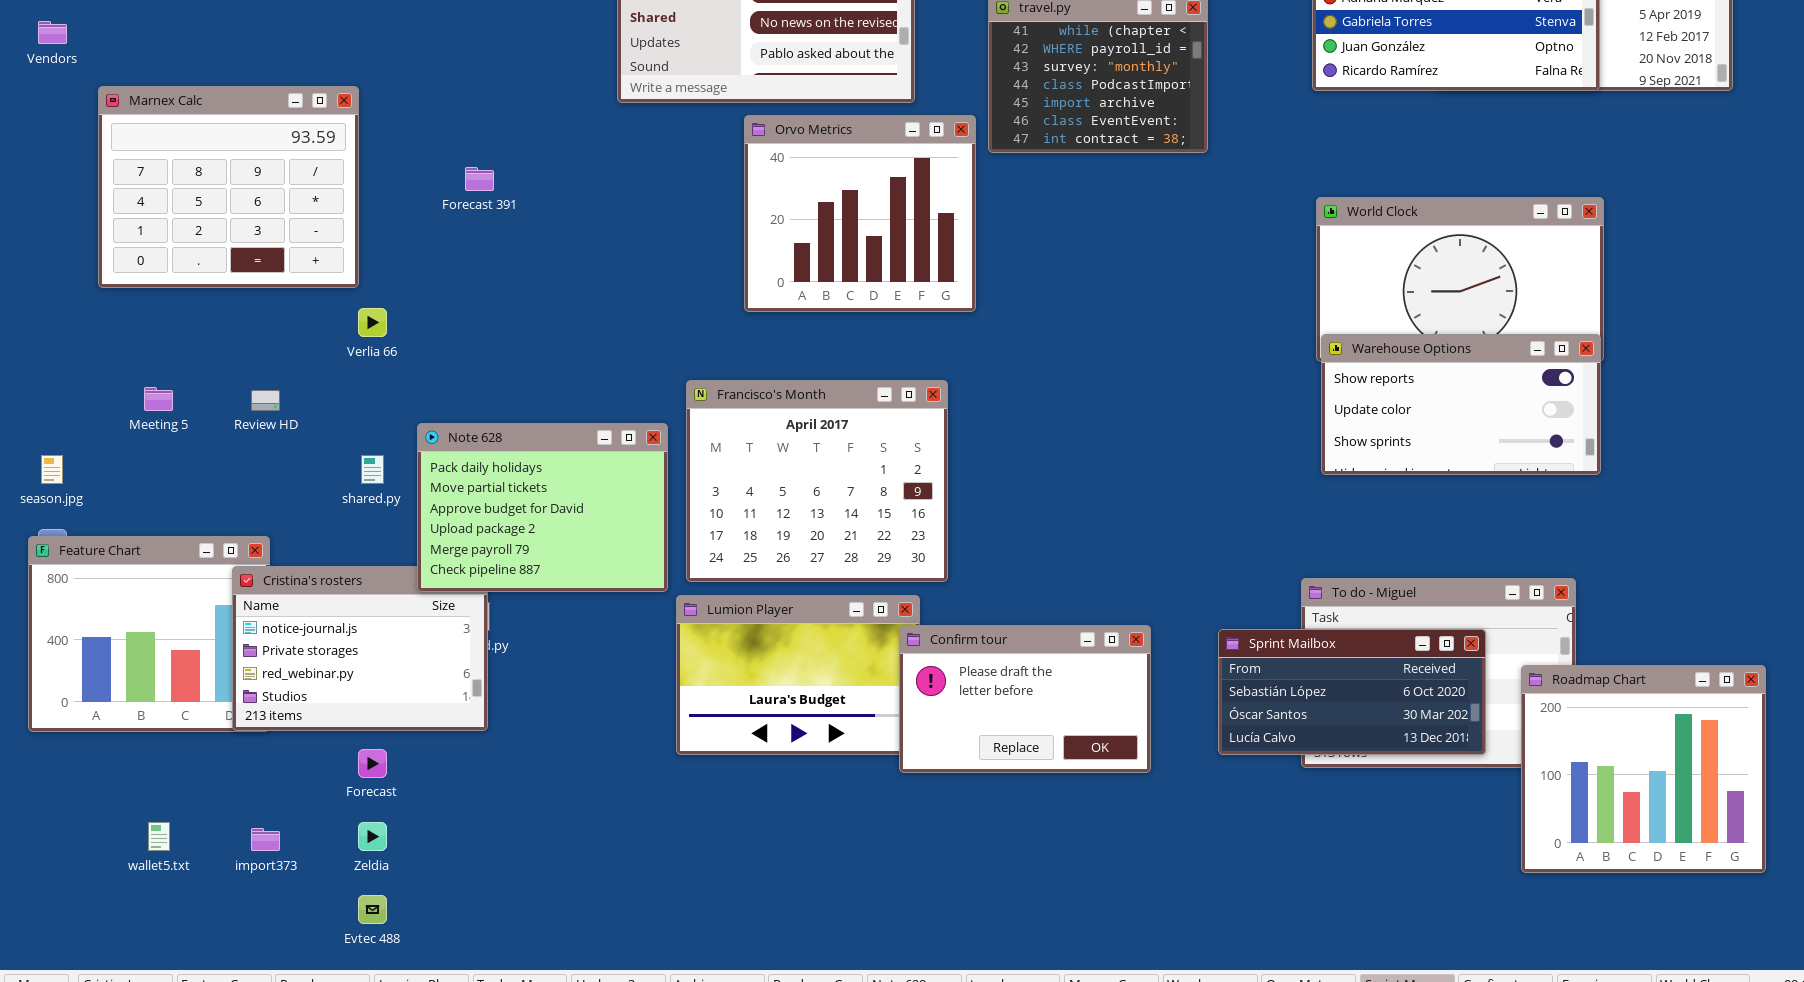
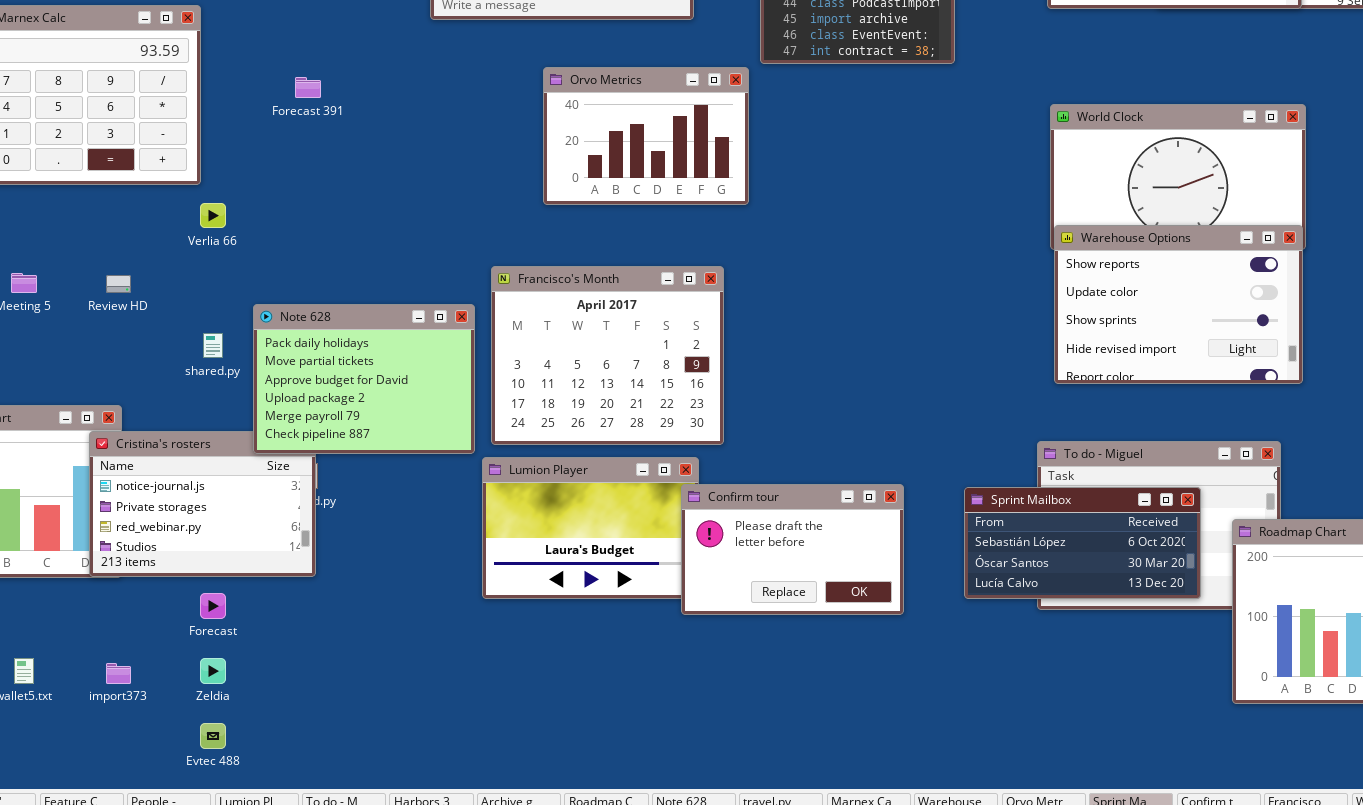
Orvo Metrics: [744,115,976,312] -> [543,67,749,205], resized
Warehouse Options: [1321,334,1601,475] -> [1054,225,1303,384], resized

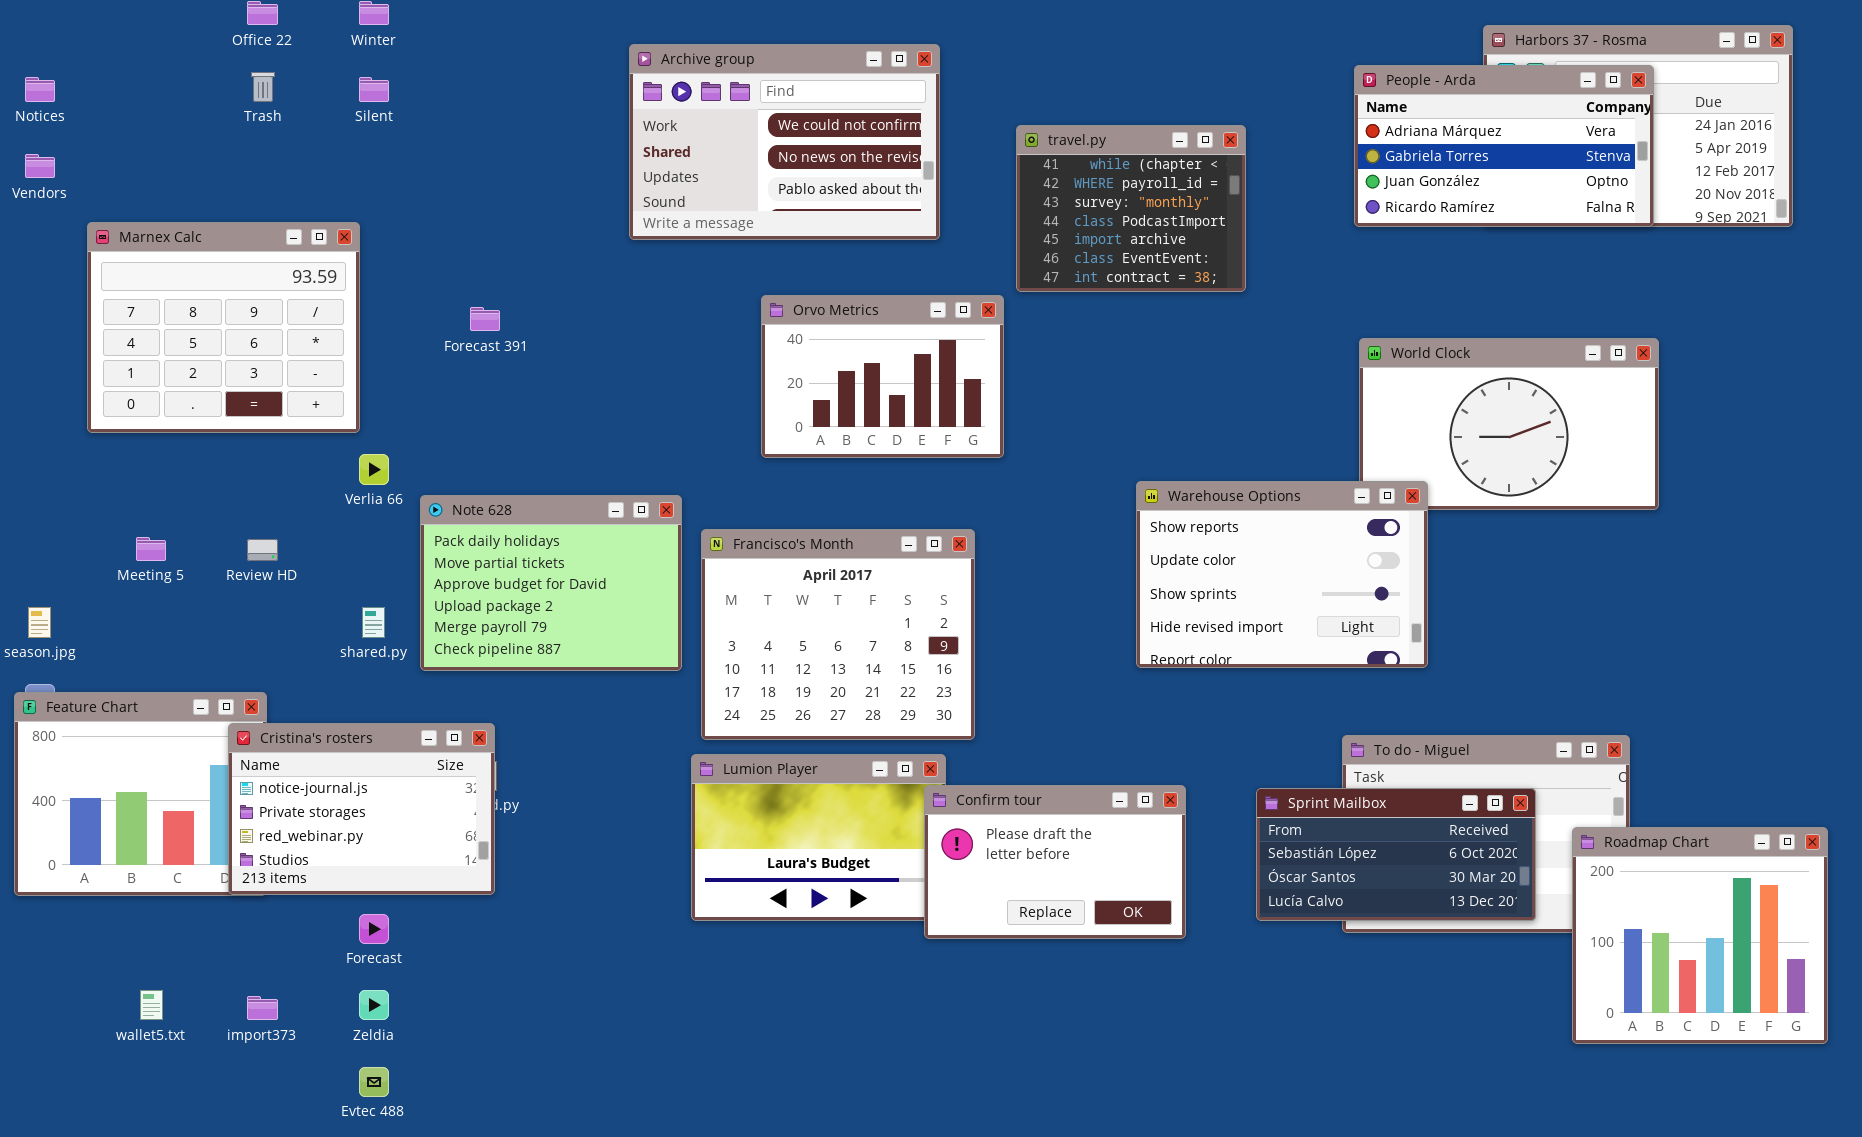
Warehouse Options: [1054,225,1303,384] -> [1136,481,1428,668], moved
Note 628: [253,304,475,454] -> [420,495,682,671], moved

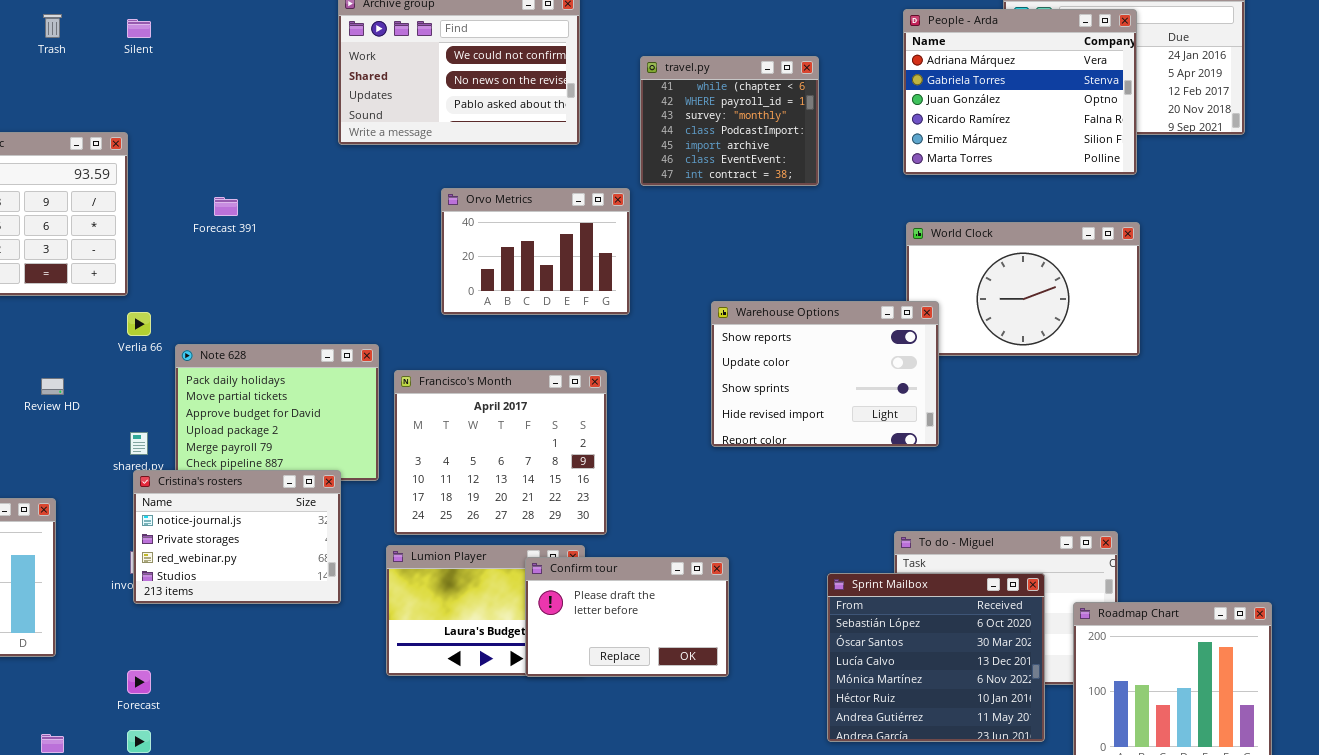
People - Arda: [1354,65,1654,227] -> [903,9,1137,175], resized
Warehouse Options: [1136,481,1428,668] -> [711,301,939,447], moved
Cristina's rosters: [228,723,495,895] -> [133,470,341,604], moved
Confirm tour: [924,785,1186,939] -> [525,557,729,677], moved
Sprint Mailbox: [1256,788,1536,921] -> [827,573,1045,742], resized

